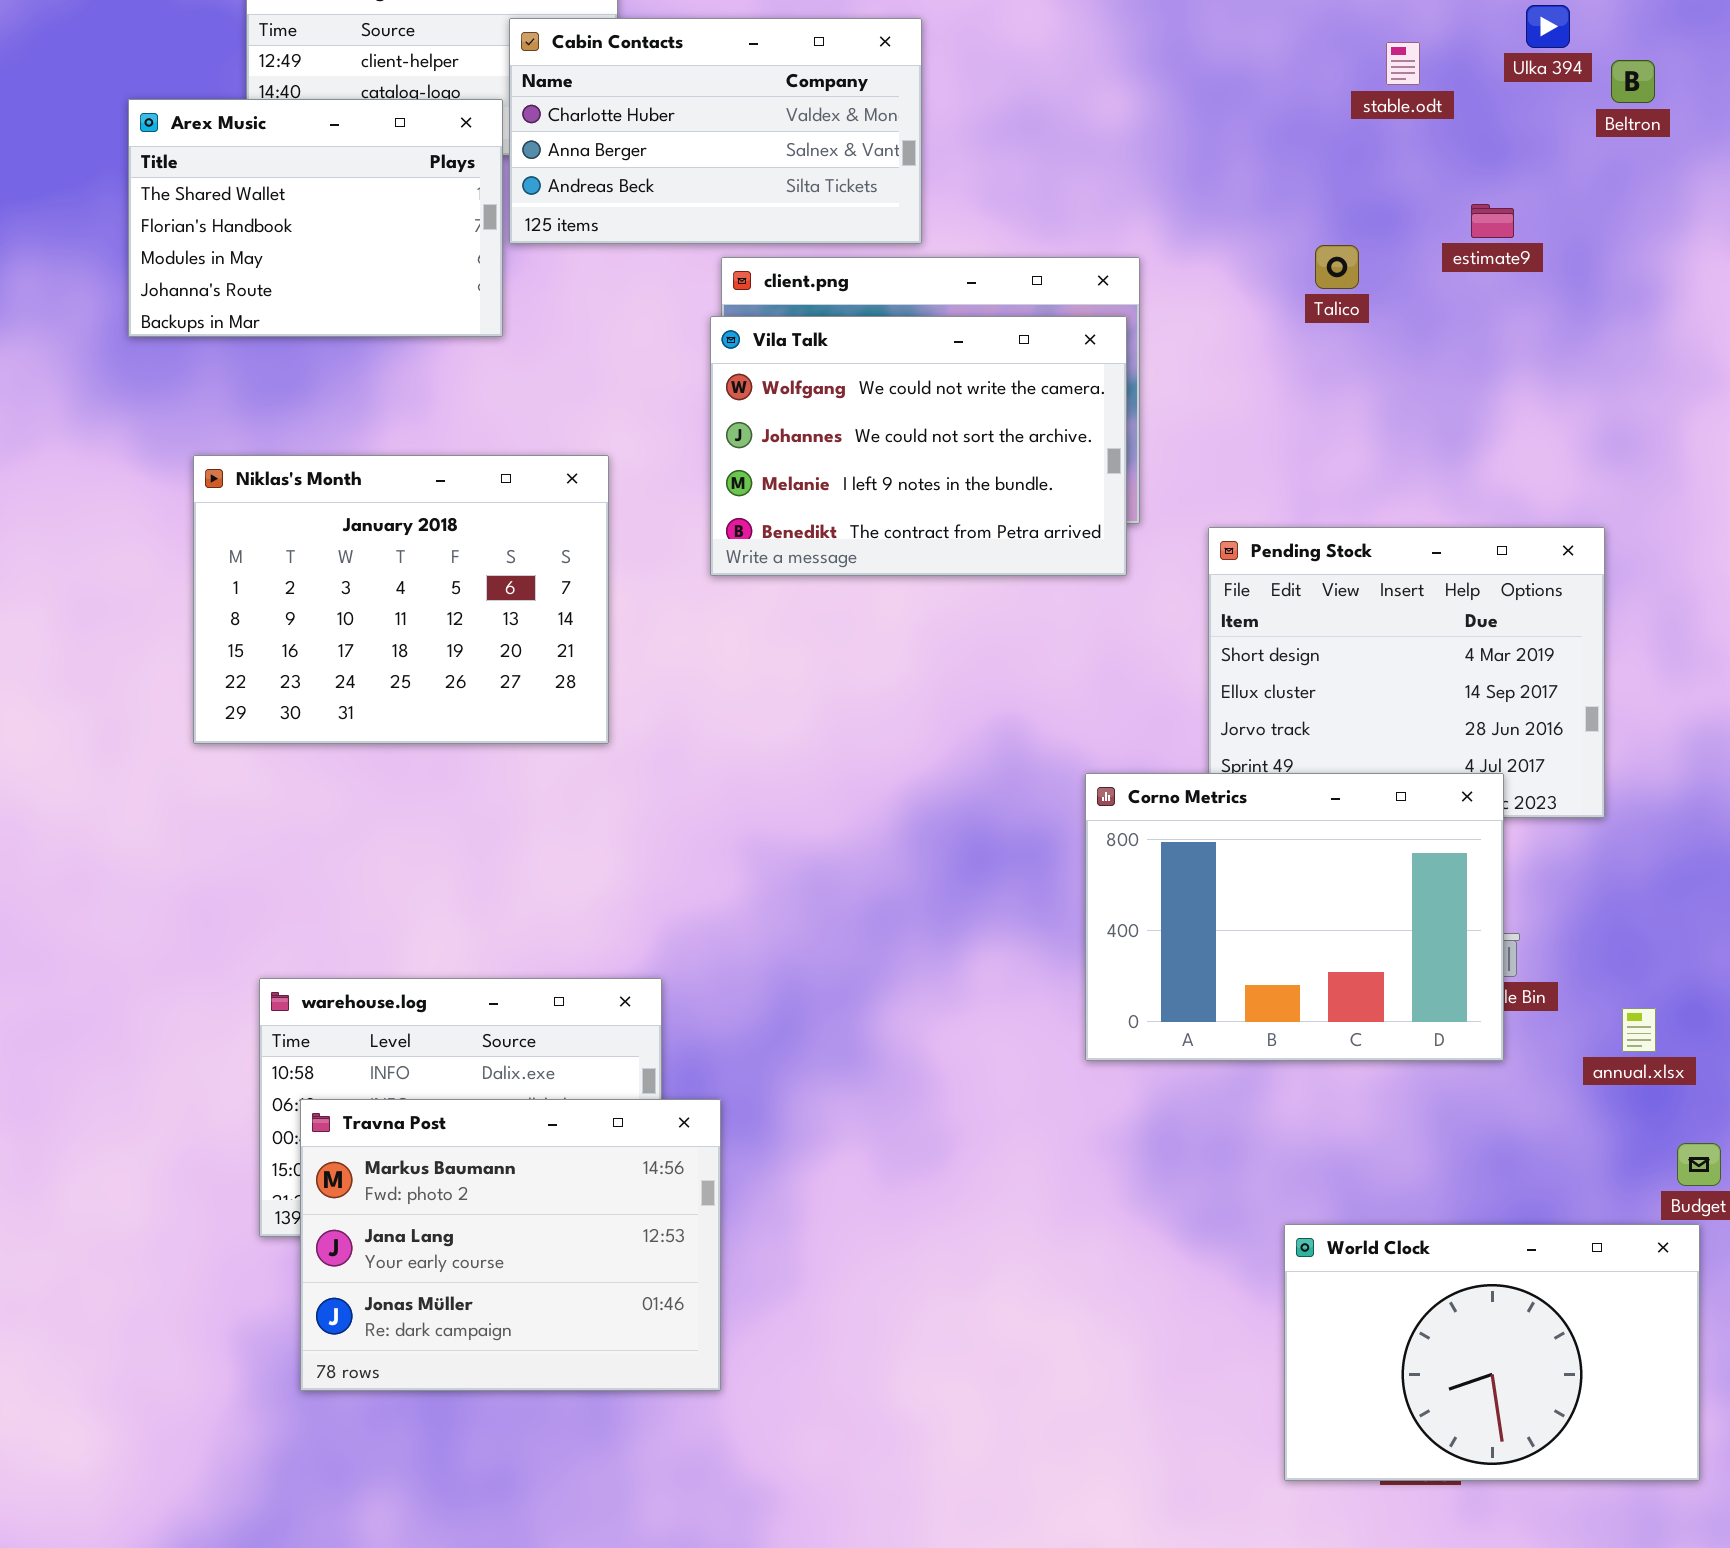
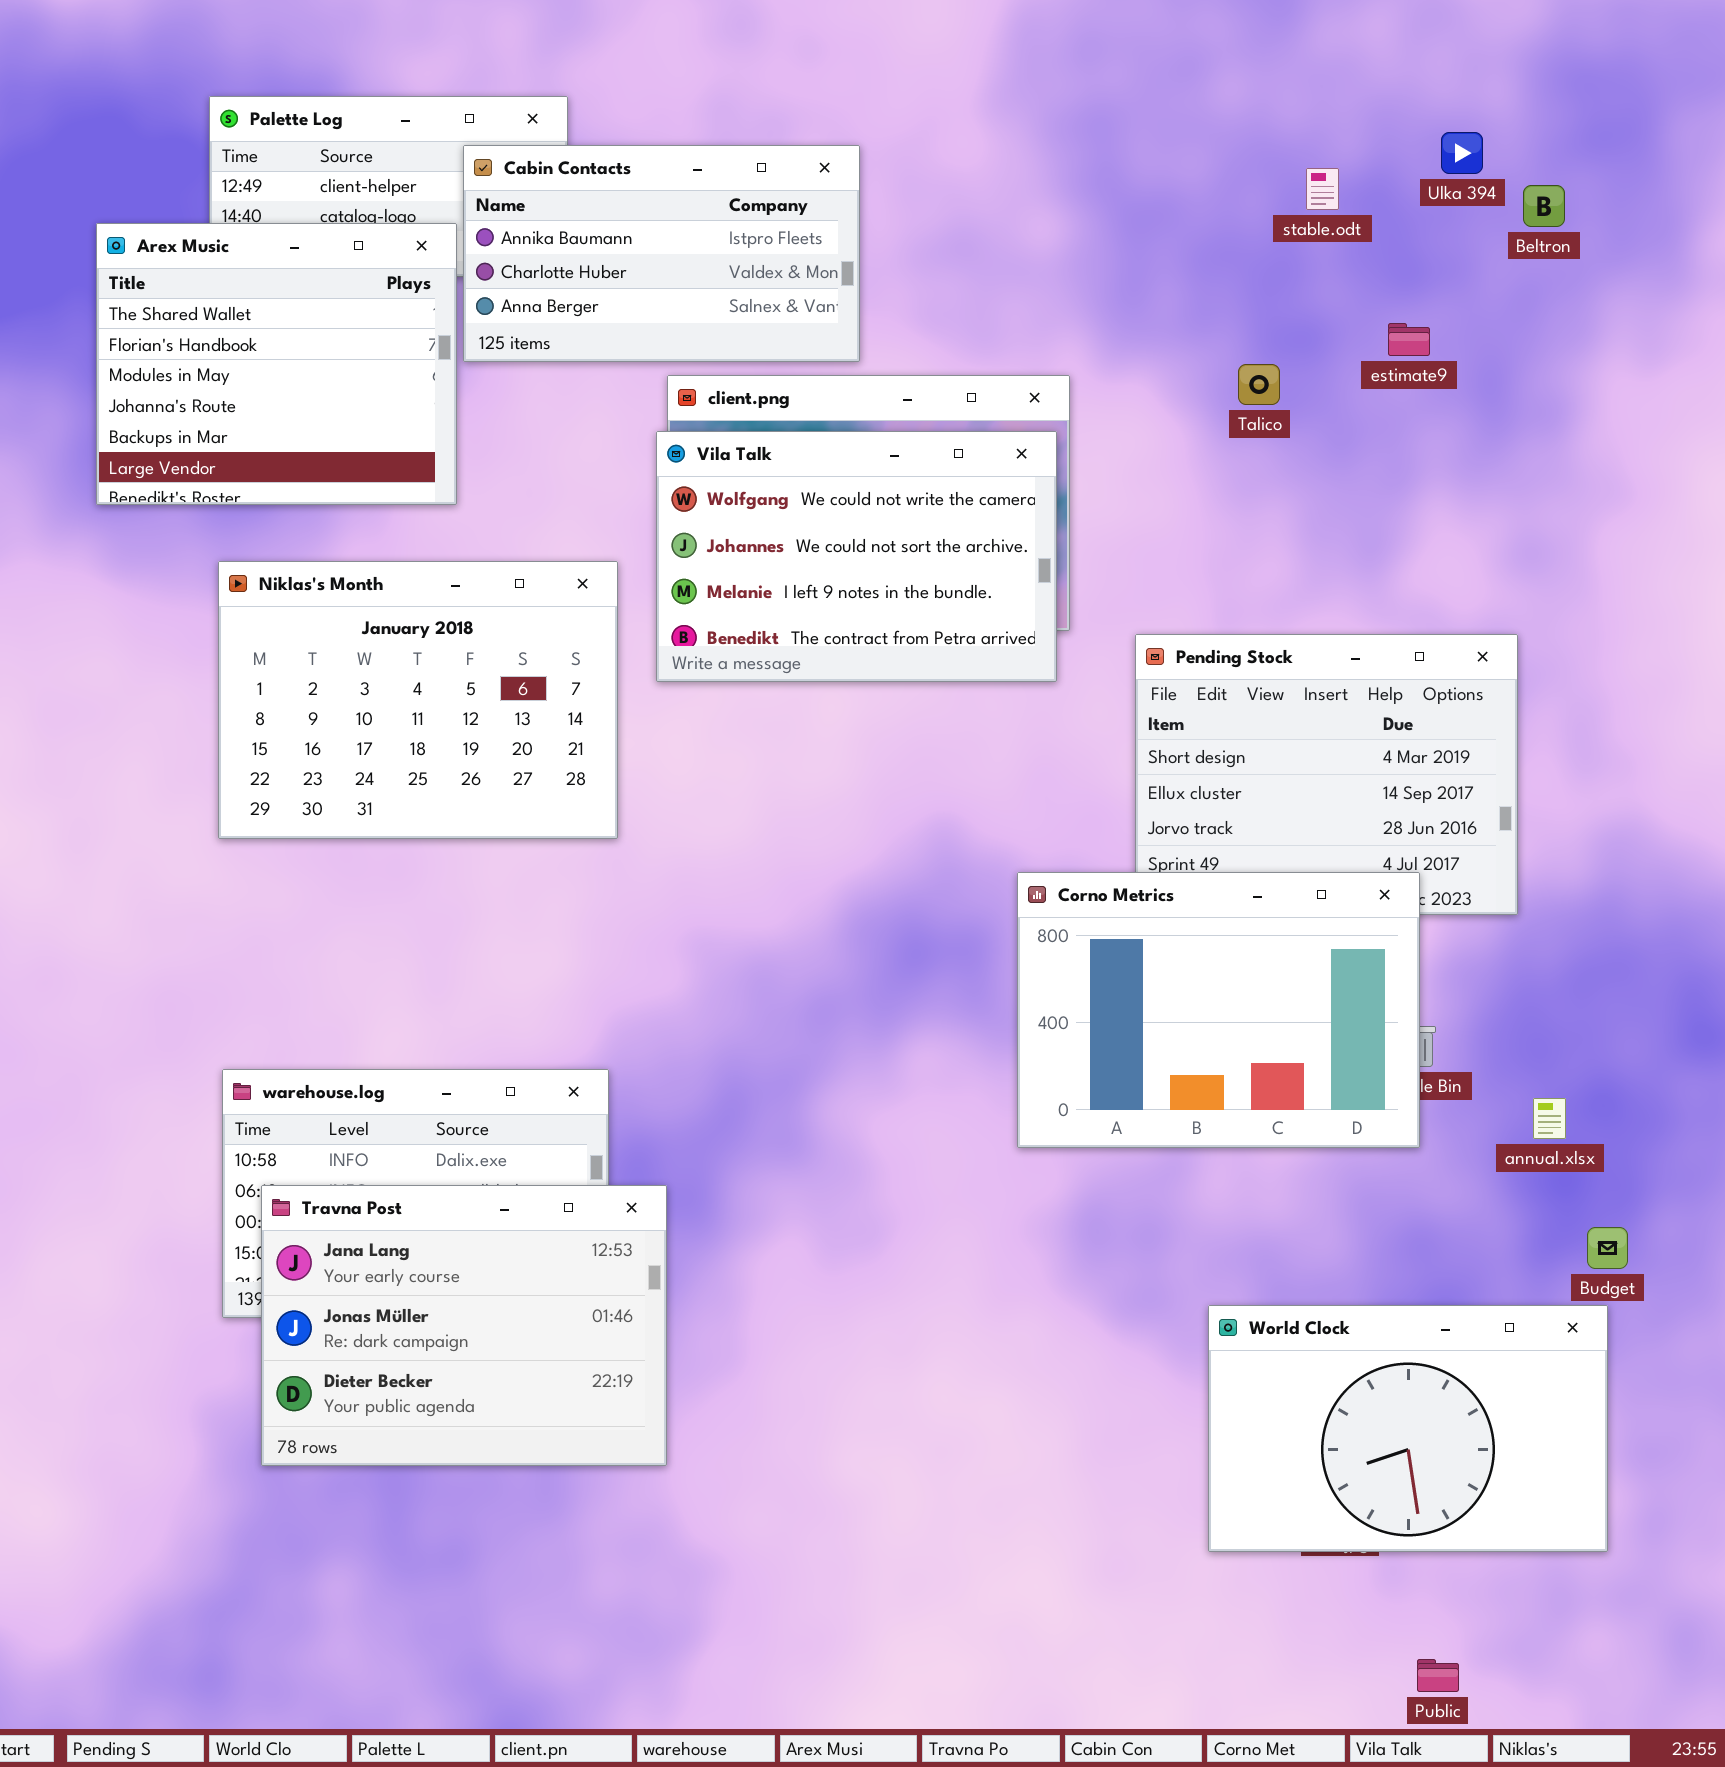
Cabin Contacts: [509,18,922,244] -> [463,145,860,362], scrolled up 1 row
Arex Music: [128,99,503,337] -> [96,223,457,505], resized
Niklas's Month: [193,455,609,744] -> [218,561,618,839], moved
Travna Post: [300,1099,721,1391] -> [261,1185,667,1466], scrolled down 1 row

